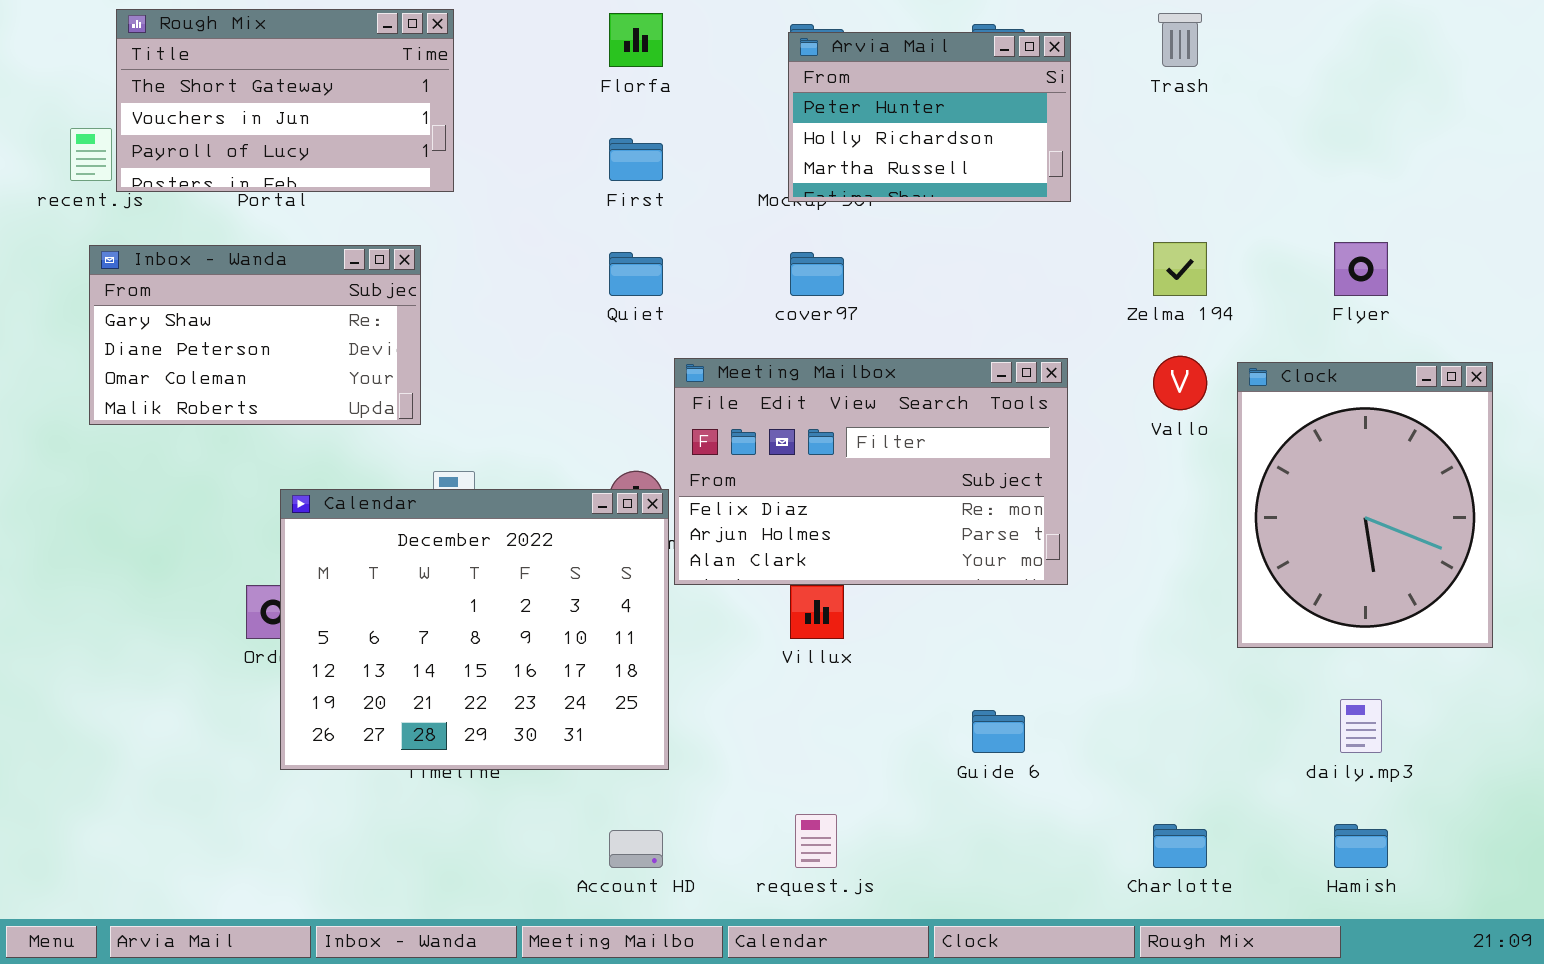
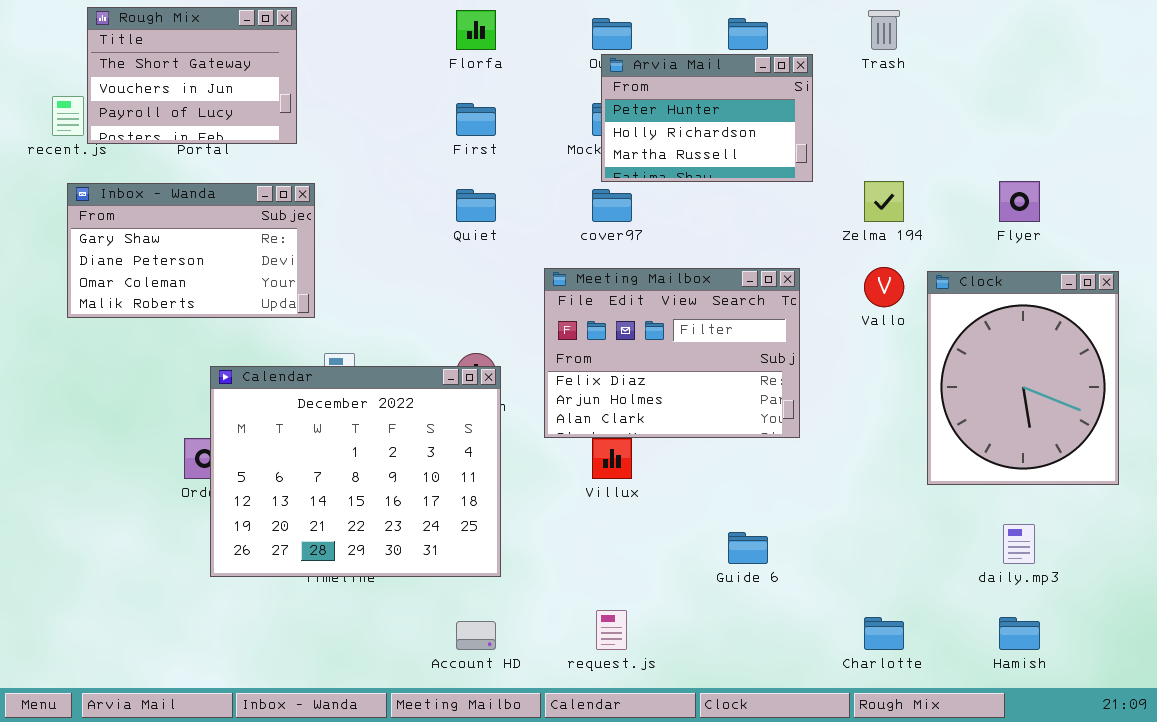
Rough Mix: [116,9,454,192] -> [87,7,297,144], resized
Arvia Mail: [788,32,1071,202] -> [601,54,813,182], moved
Meeting Mailbox: [674,358,1068,585] -> [544,268,800,438], resized

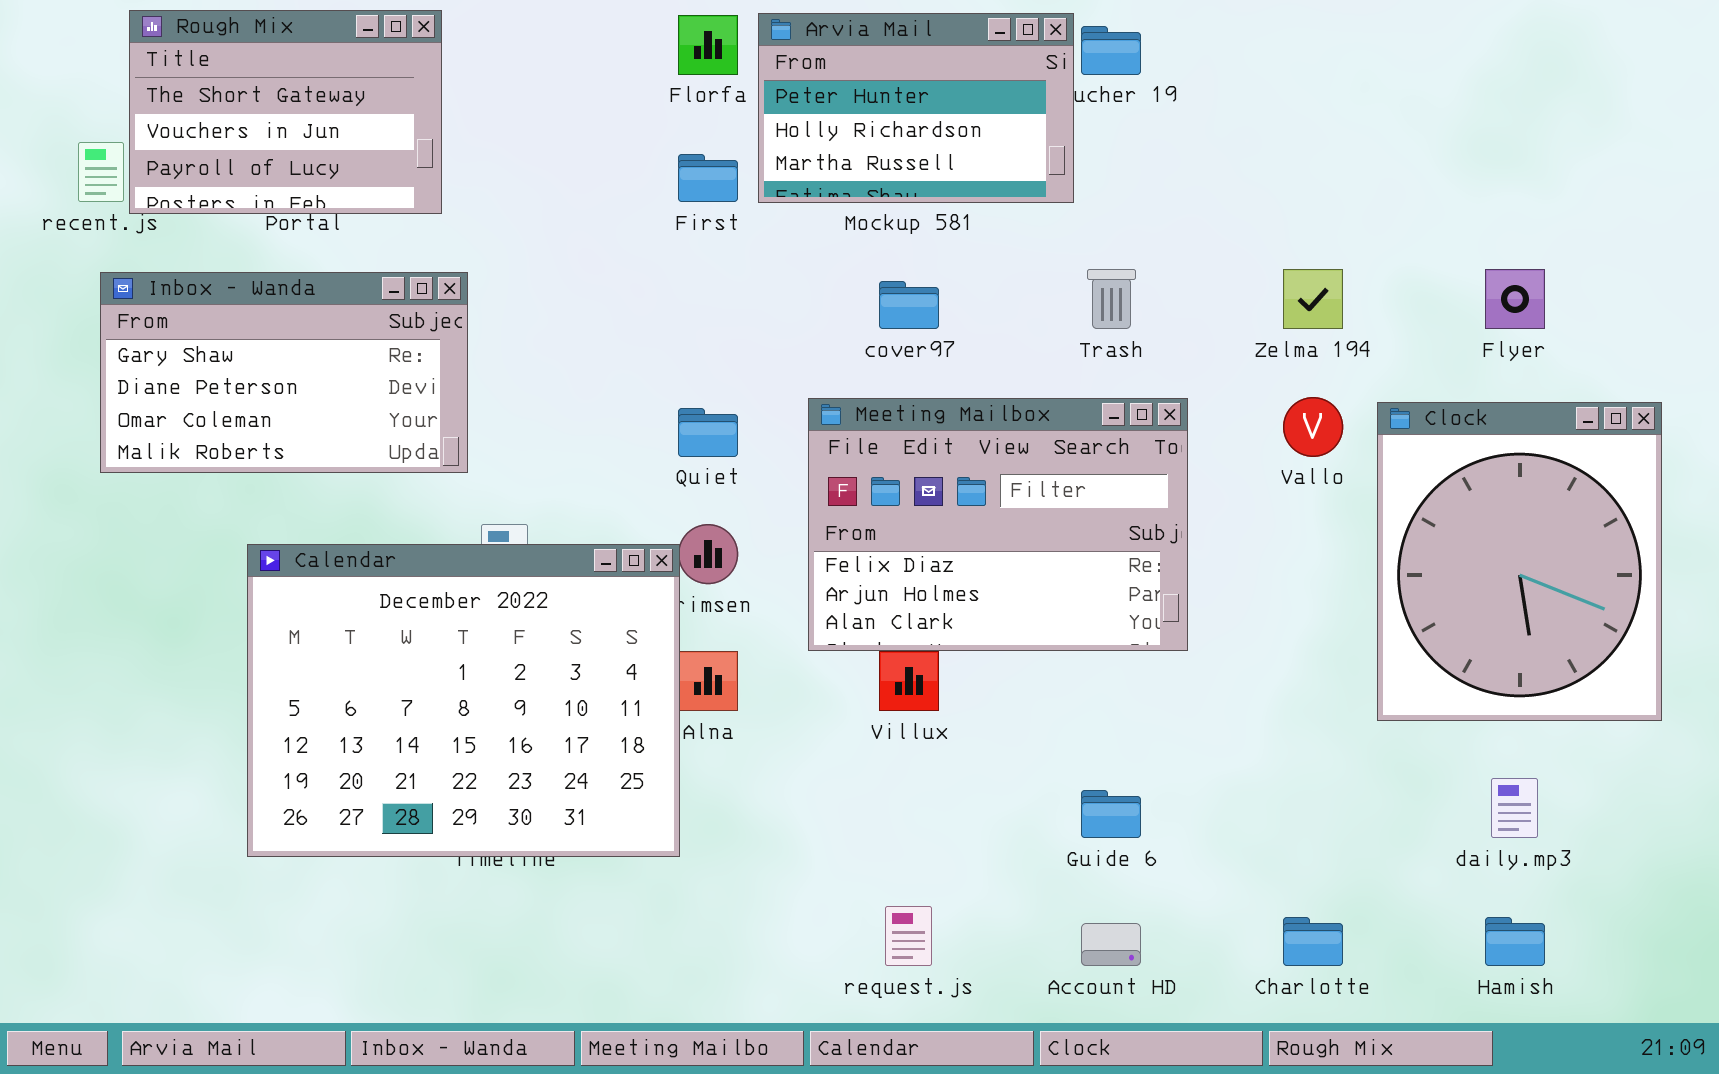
Trash: [868,10,900,50] -> [1087,269,1136,329], moved
Arvia Mail: [601,54,813,182] -> [758,13,1074,203], moved
Quiet: [456,189,496,222] -> [678,408,738,457], moved
Calendar: [210,366,501,577] -> [247,544,680,857], moved
Account HD: [456,621,496,650] -> [1081,923,1141,966], moved

